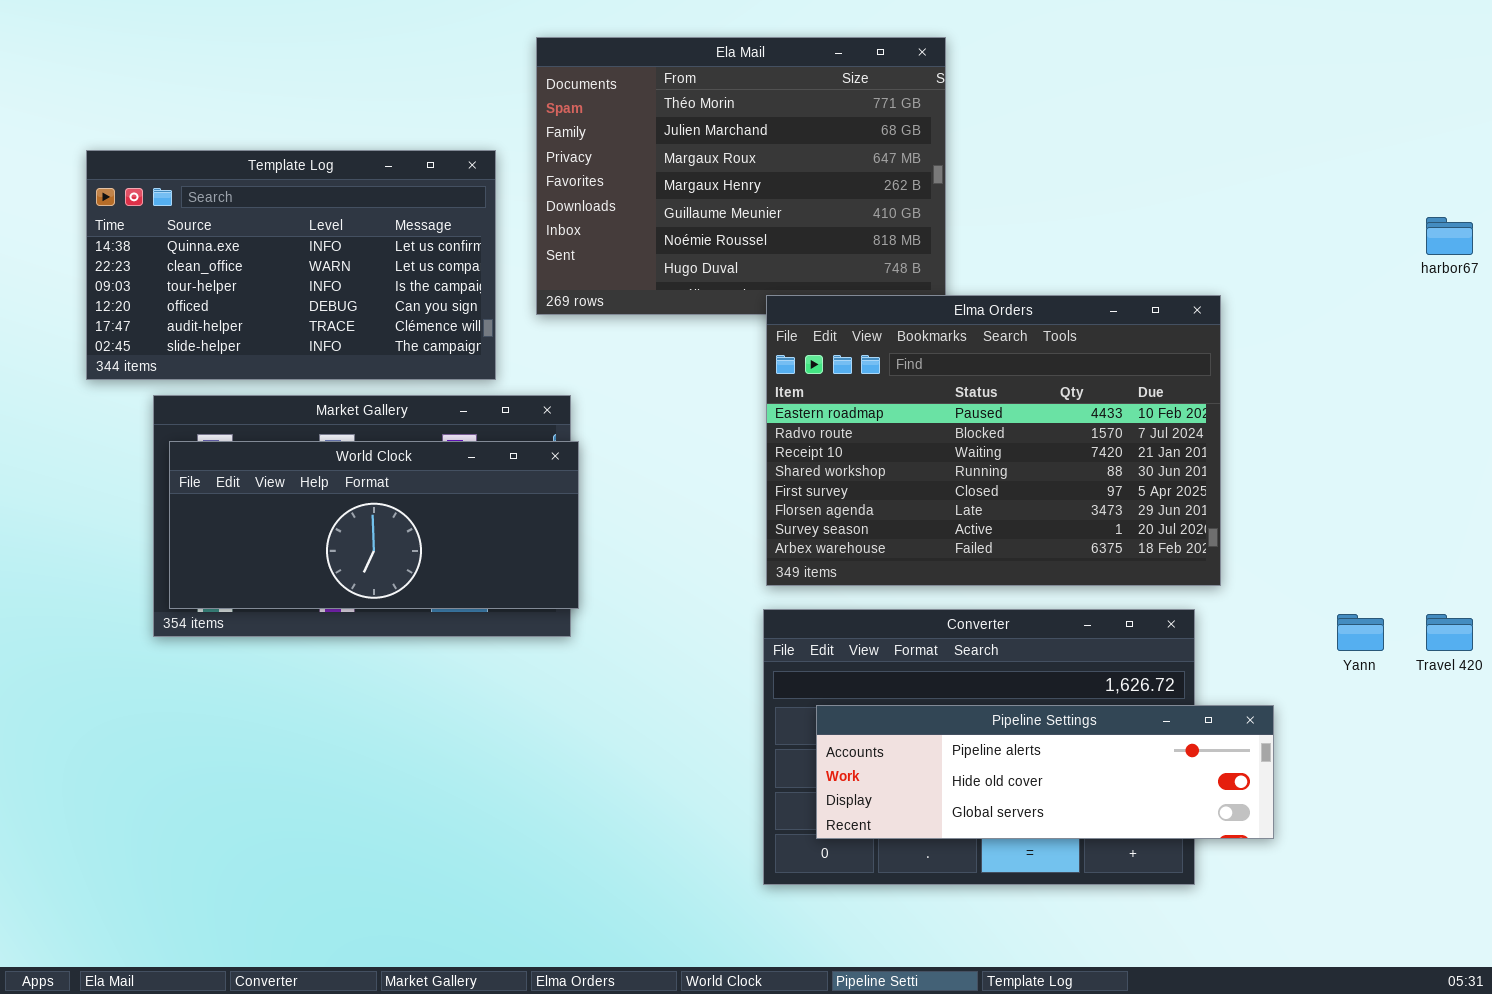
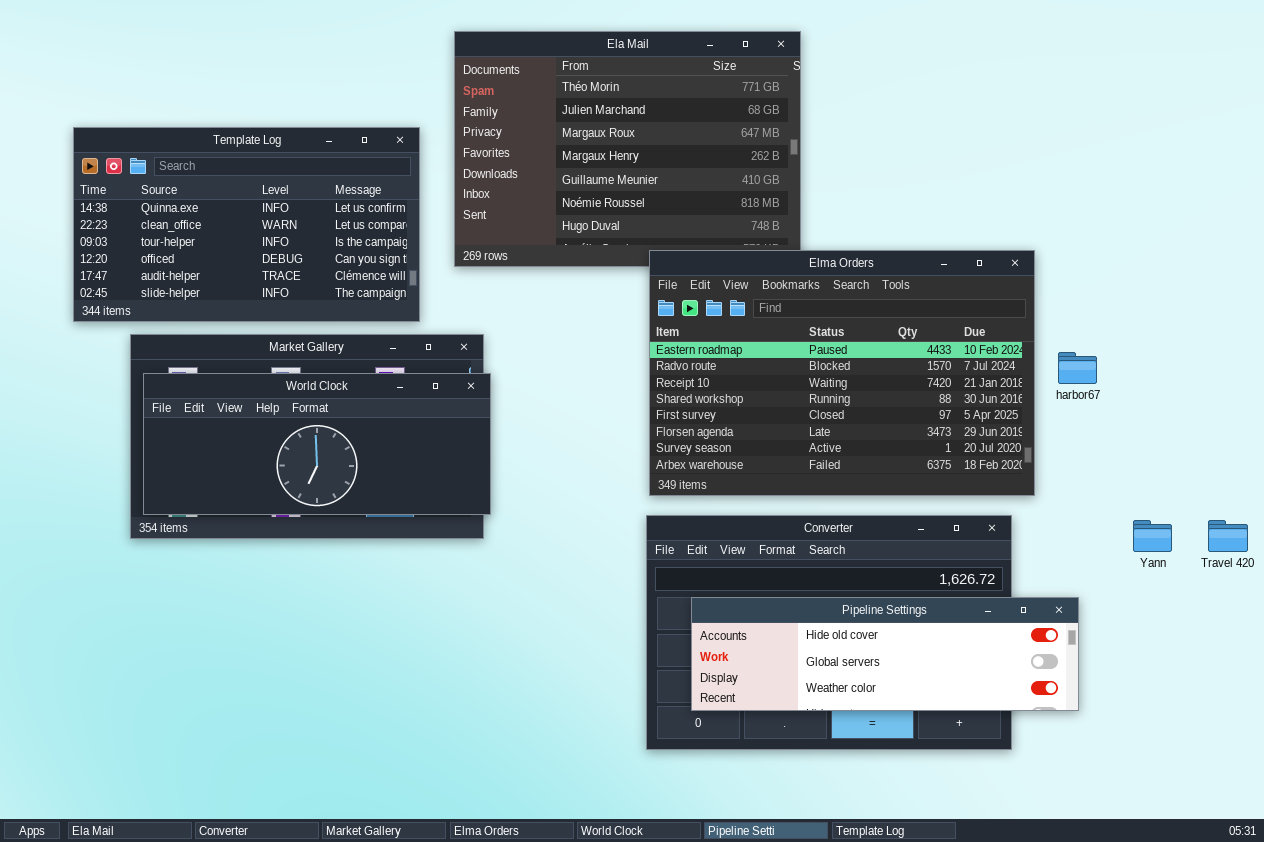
harbor67: [1426,217,1473,255] -> [1058,352,1097,384], moved
Pipeline Settings: [816,705,1274,839] -> [691,597,1079,711], scrolled down 1 row

